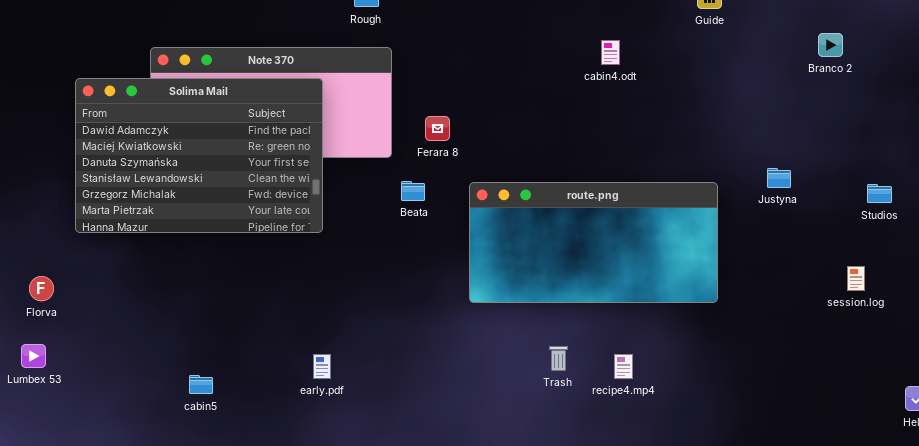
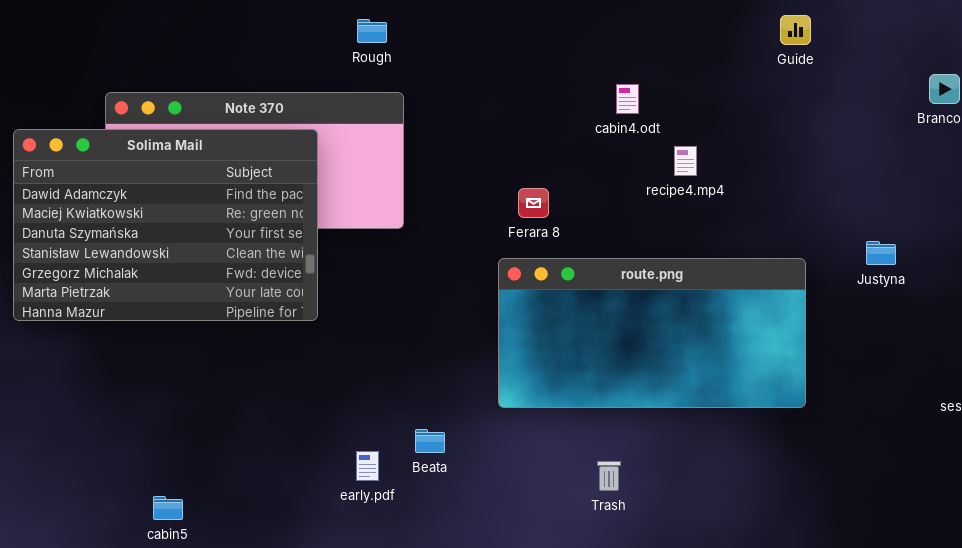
cabin4.odt: [601,40,620,65] -> [616,84,639,114], moved
Ferara 8: [425,116,450,141] -> [518,188,549,218], moved
Beata: [401,181,425,201] -> [415,429,445,453], moved
early.pdf: [313,354,331,379] -> [356,451,379,481], moved
recipe4.mp4: [614,354,633,379] -> [674,146,697,176], moved

